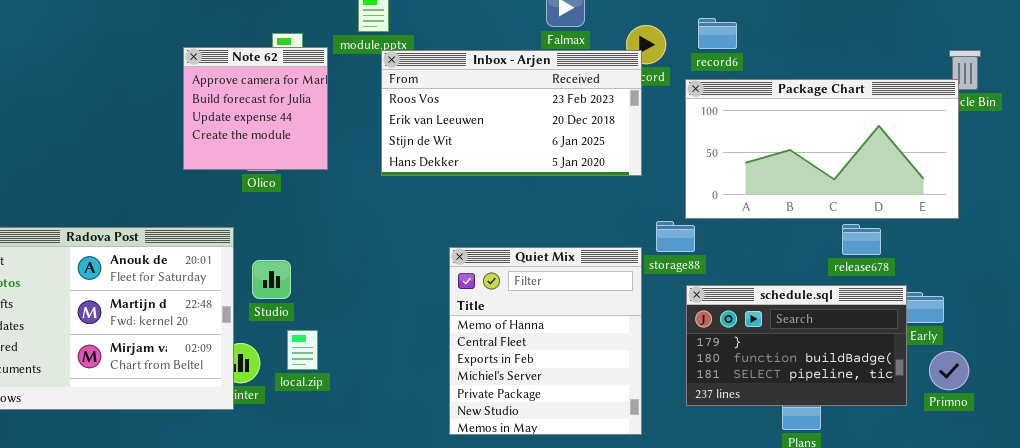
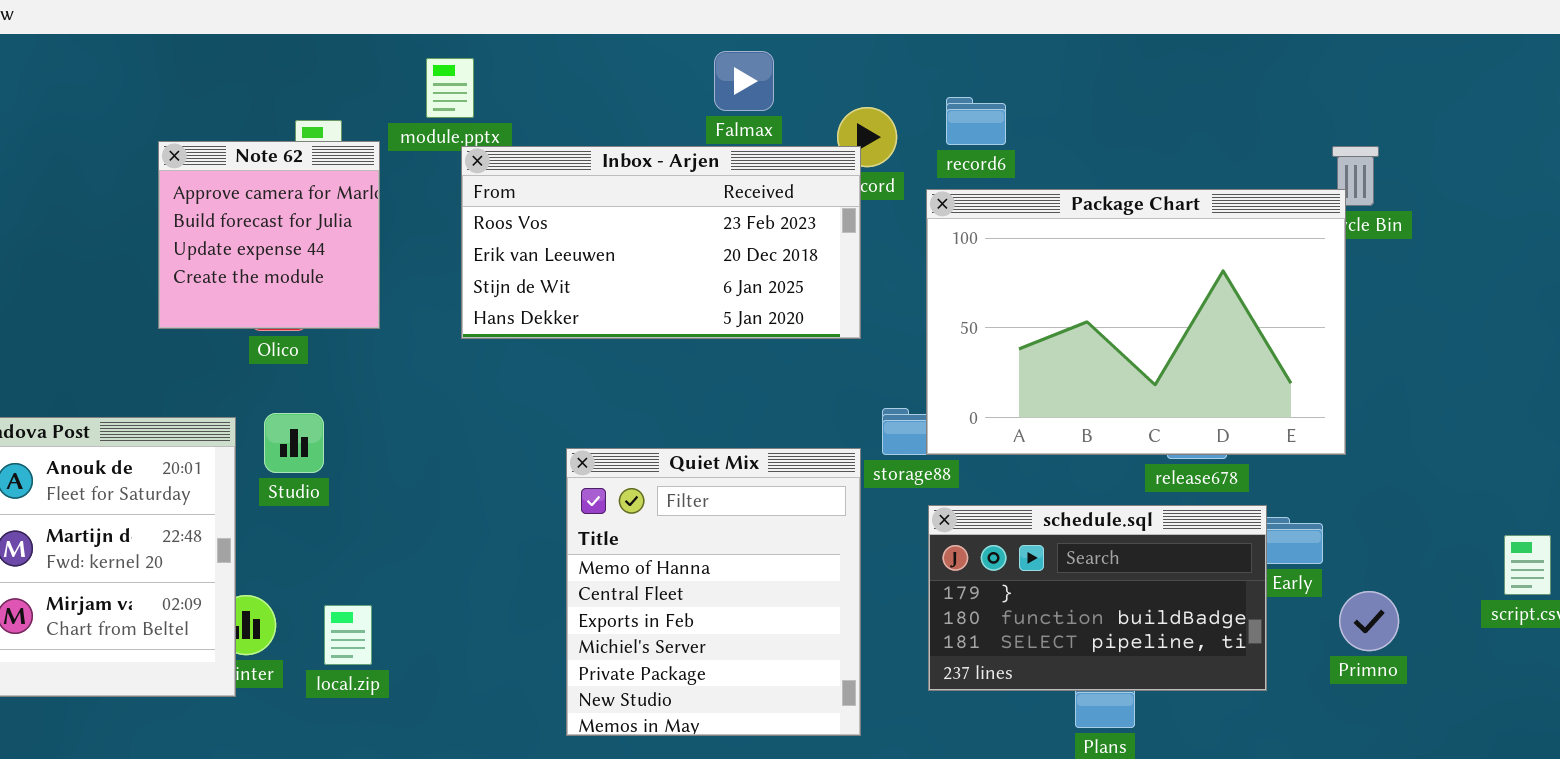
Package Chart: [685,79,959,219] -> [926,189,1346,455], resized
Studio: [252,260,291,299] -> [264,413,324,473], moved
local.zip: [287,330,318,370] -> [324,605,372,665], moved
Primno: [929,351,969,390] -> [1339,591,1399,651], moved

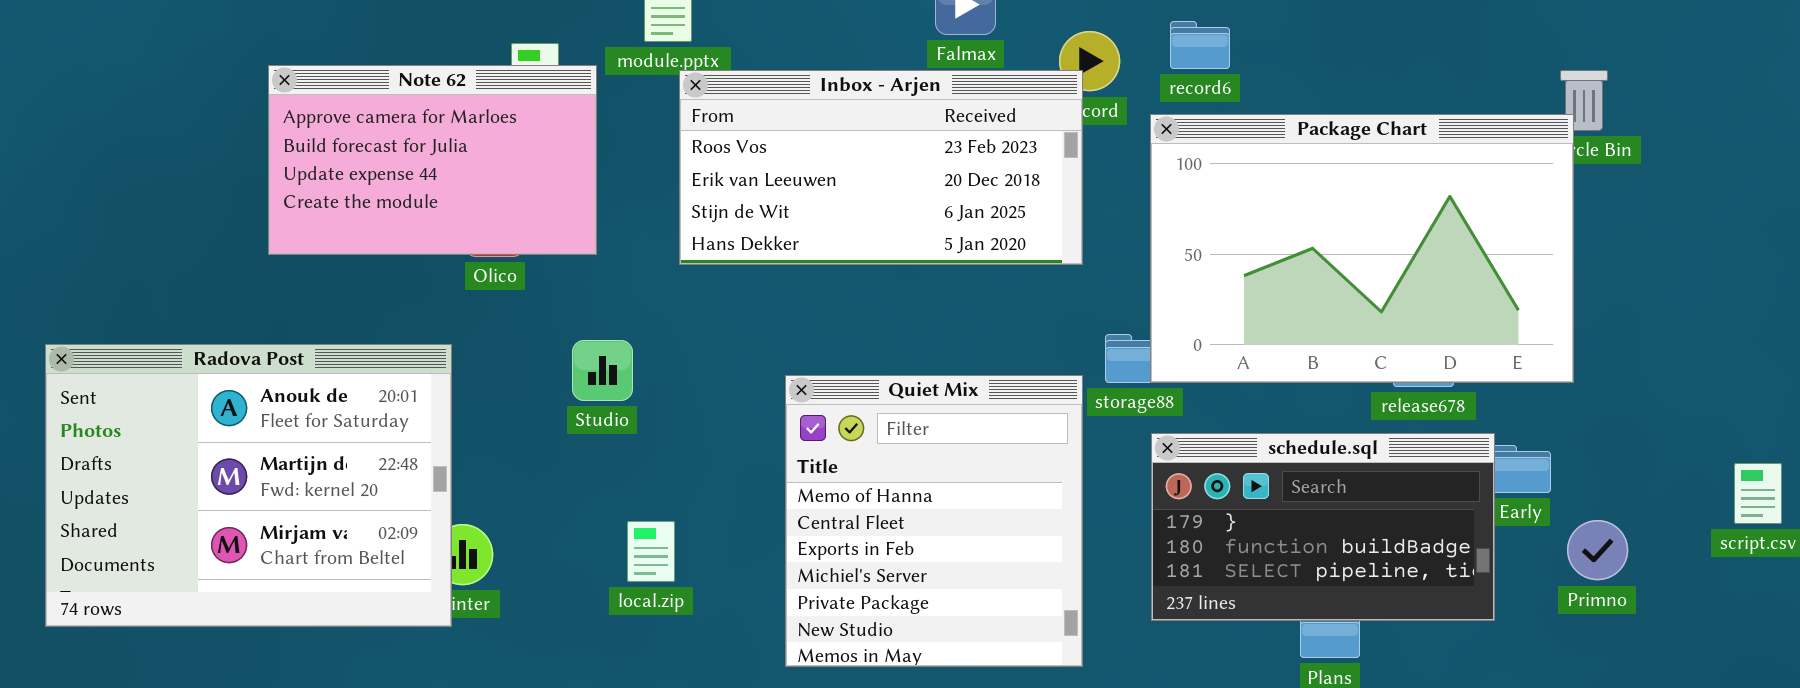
Note 62: [158,141,380,329] -> [268,65,597,255], resized
Studio: [264,413,324,473] -> [572,340,633,401], moved
local.zip: [324,605,372,665] -> [627,521,675,582], moved

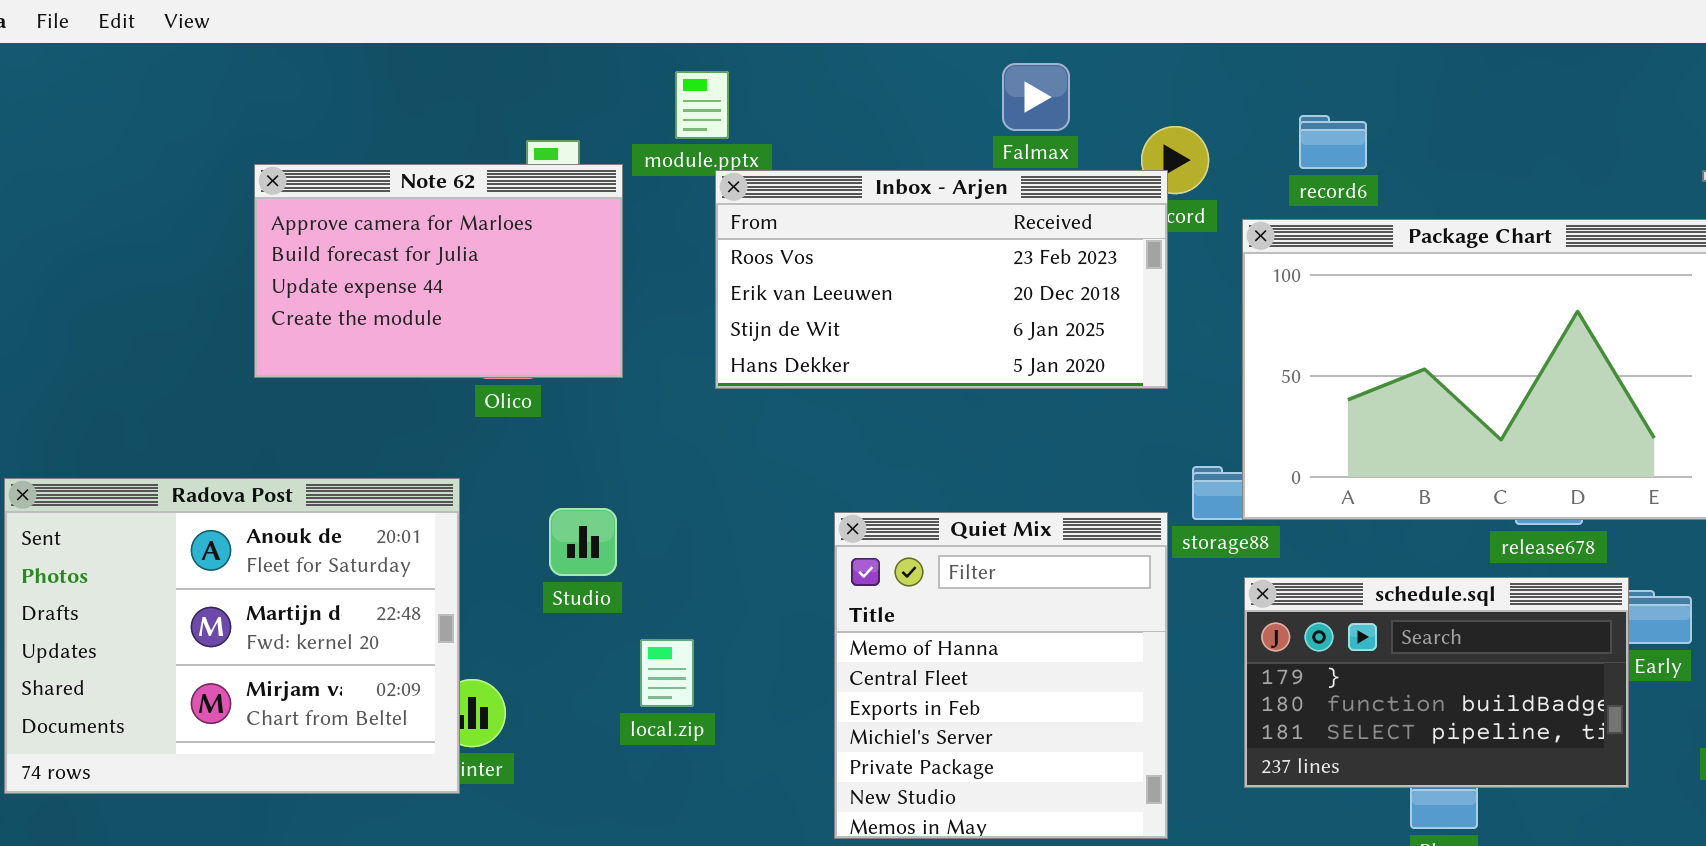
record6: [1170,21,1230,69] -> [1299,115,1367,169], moved
Studio: [572,340,633,401] -> [549,508,617,576], moved
local.zip: [627,521,675,582] -> [640,639,694,707], moved

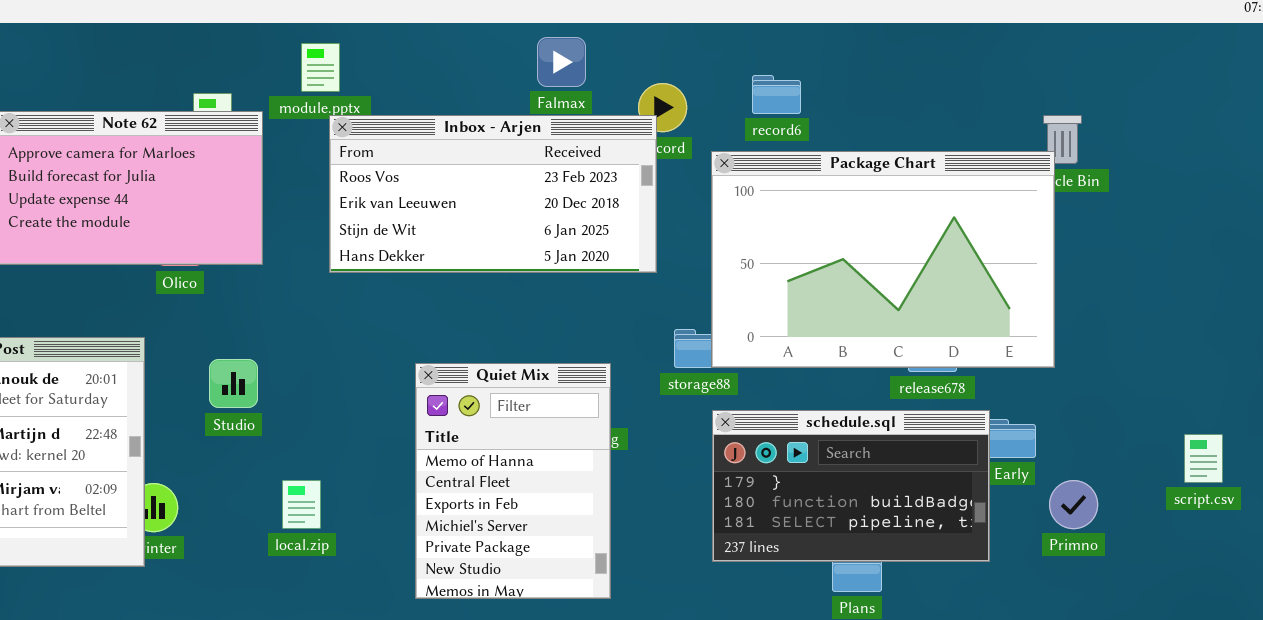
Quiet Mix: [834,512,1168,839] -> [415,363,611,599], resized
local.zip: [640,639,694,707] -> [282,480,321,529], moved

